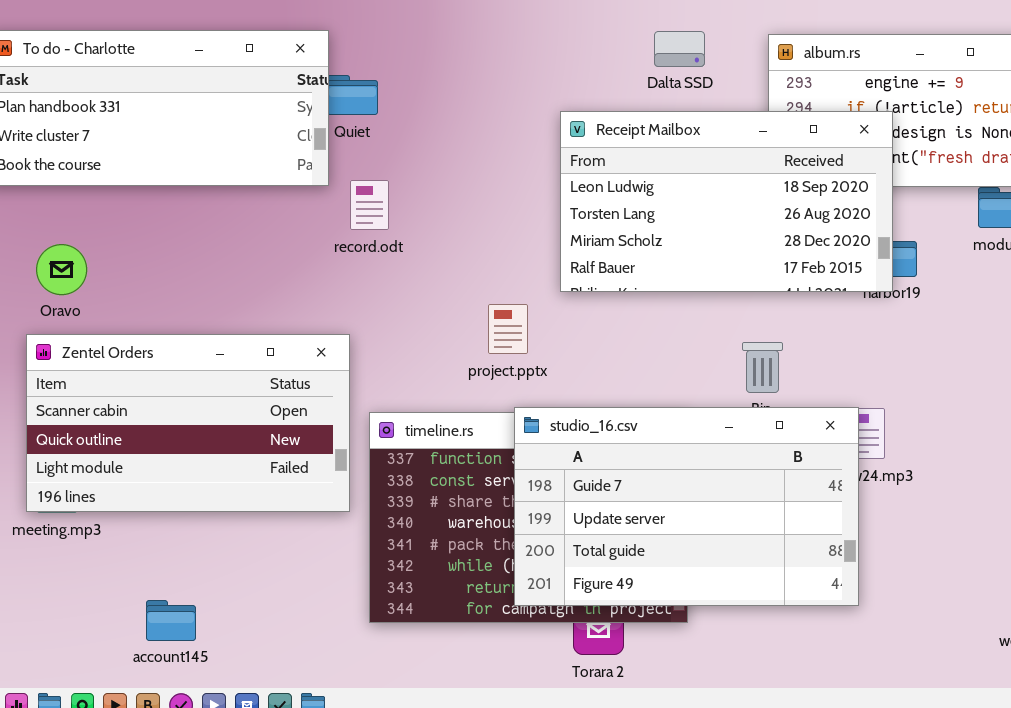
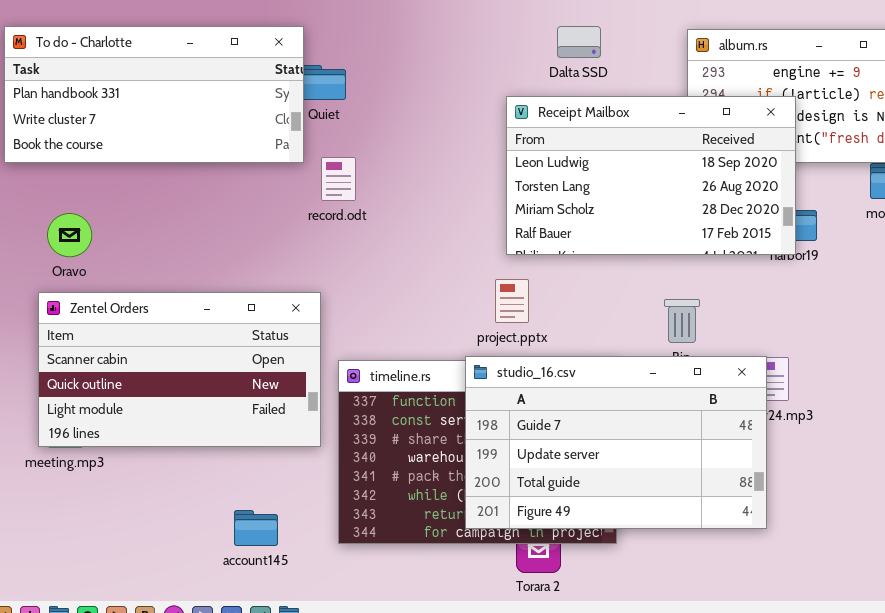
Dalta SSD: [654,31,705,67] -> [557,26,601,58], moved
project.pptx: [488,304,528,354] -> [495,279,529,323], moved
account145: [146,600,196,641] -> [234,510,278,546], moved

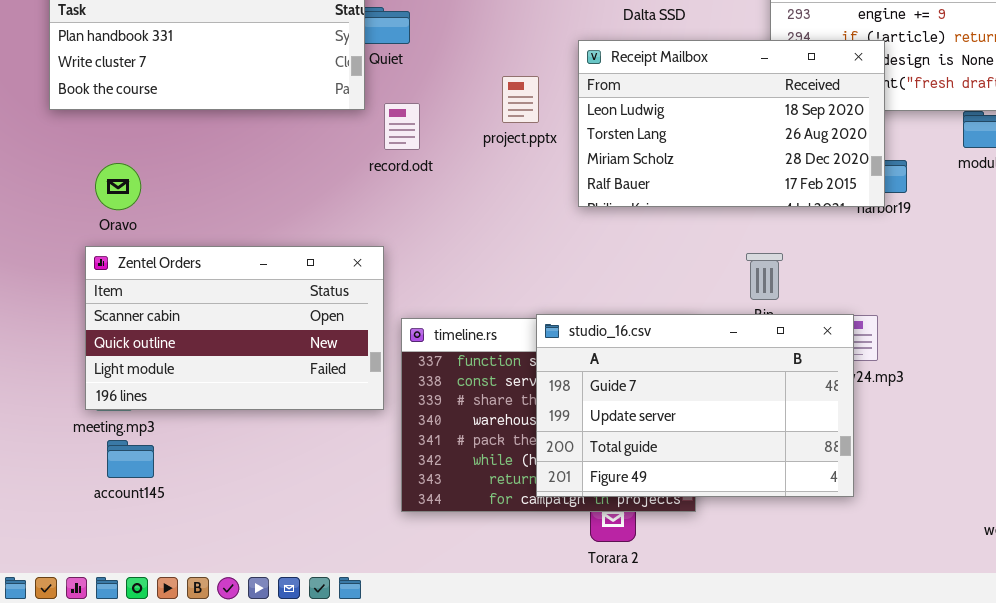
project.pptx: [495,279,529,323] -> [502,76,539,123], moved
account145: [234,510,278,546] -> [107,440,154,478], moved

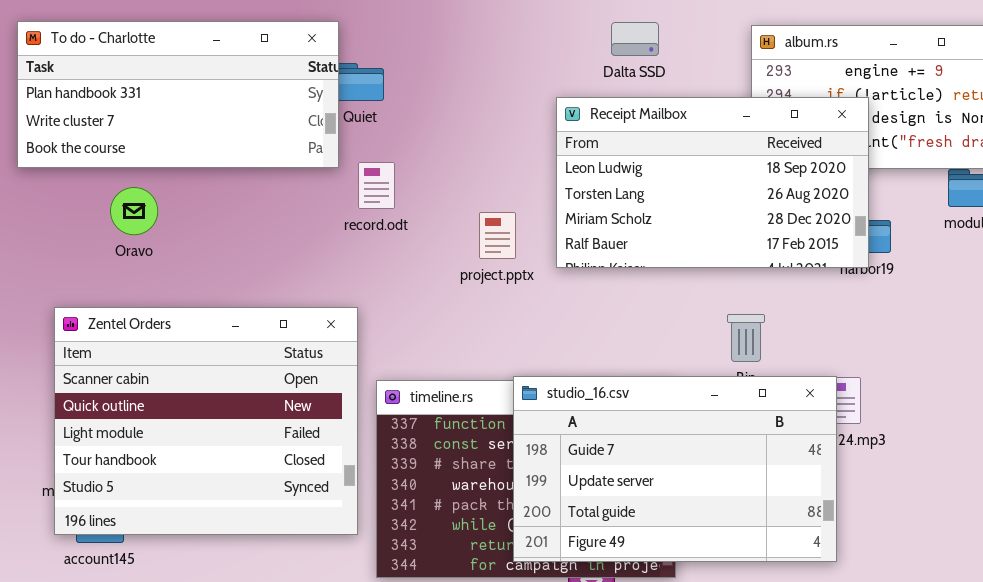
project.pptx: [502,76,539,123] -> [479,212,516,259], moved
Oravo: [95,163,141,210] -> [110,187,158,235], moved
Zentel Orders: [85,246,384,410] -> [54,307,358,535], resized

